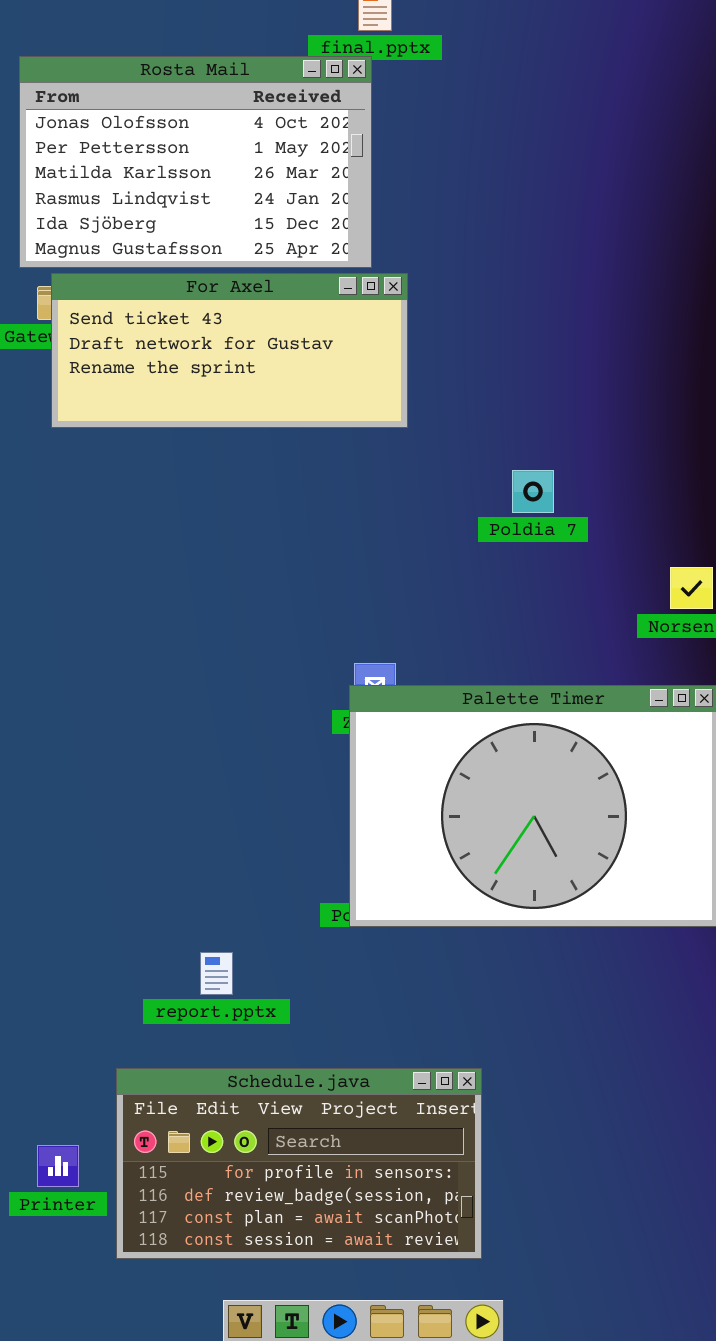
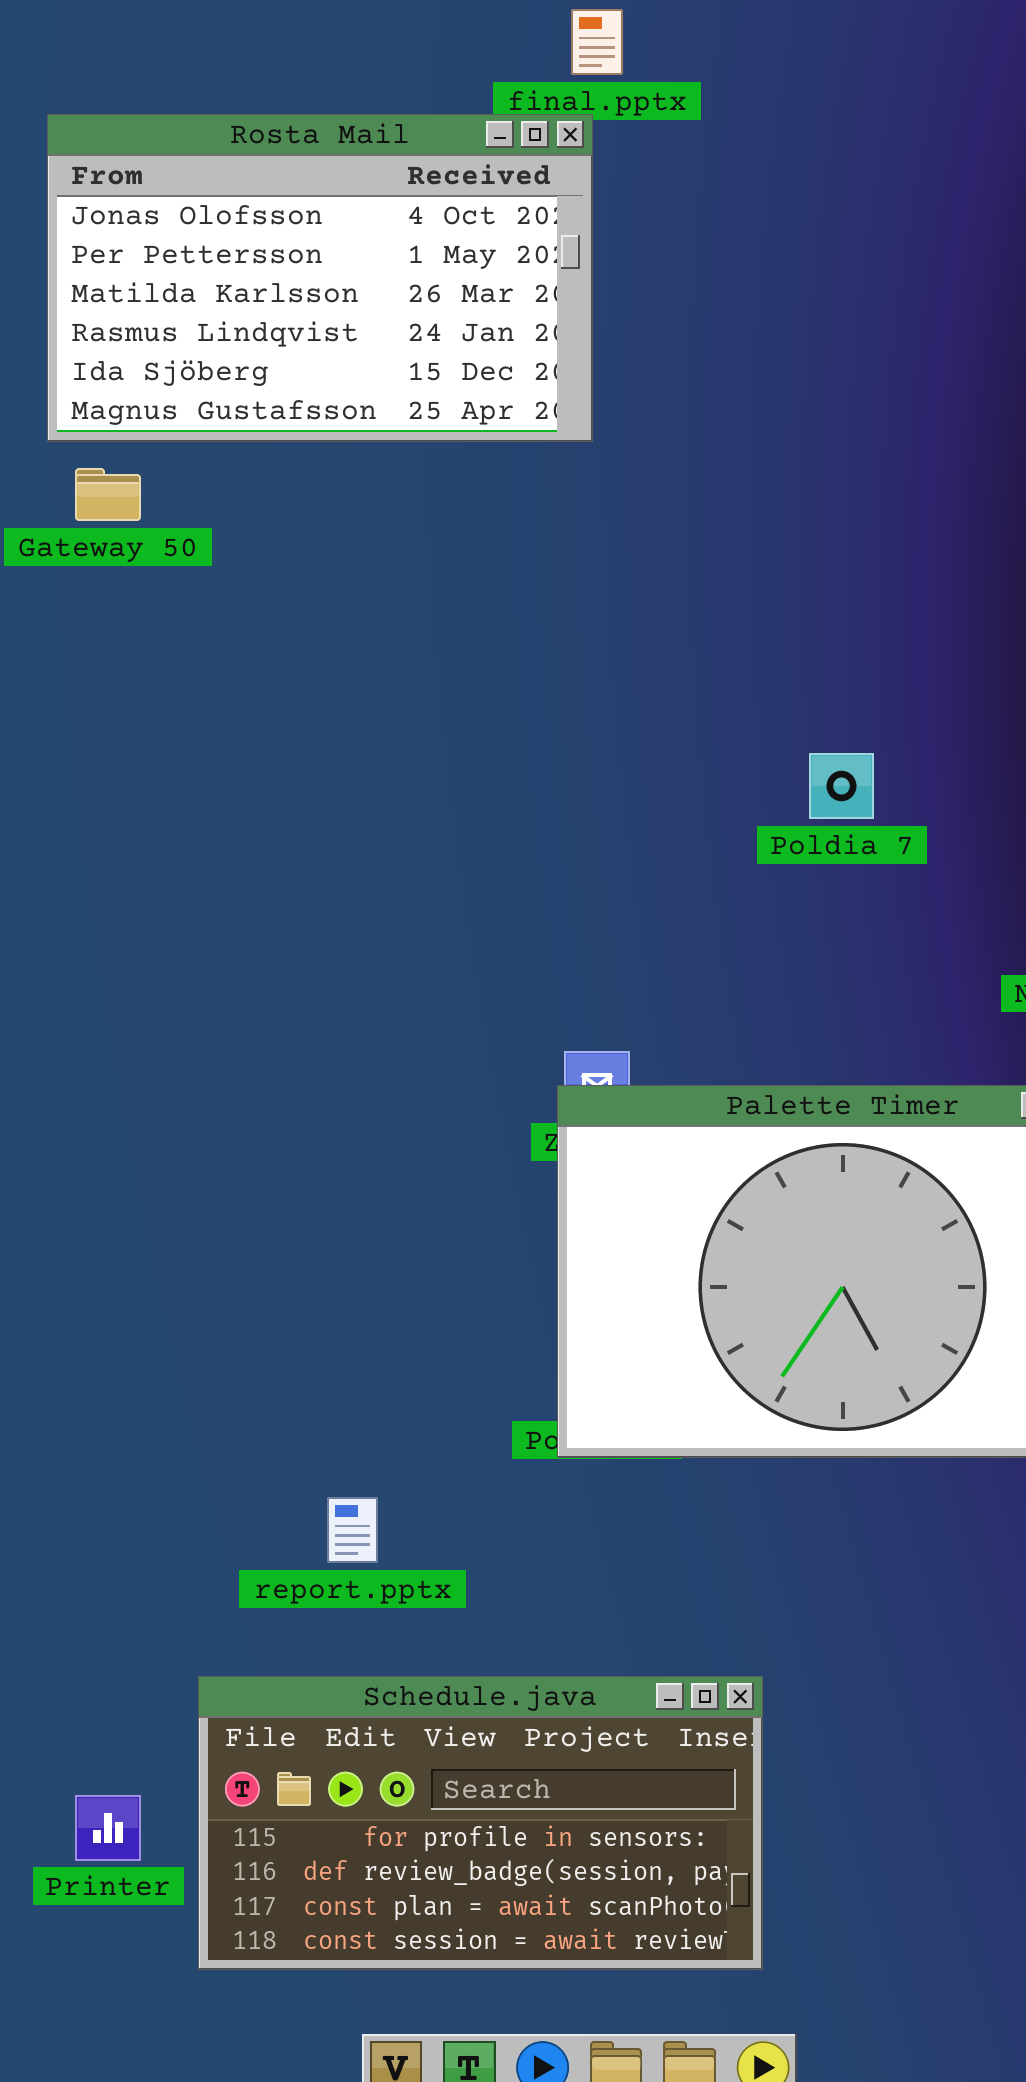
For Axel: [51,273,408,428] -> none, closed

